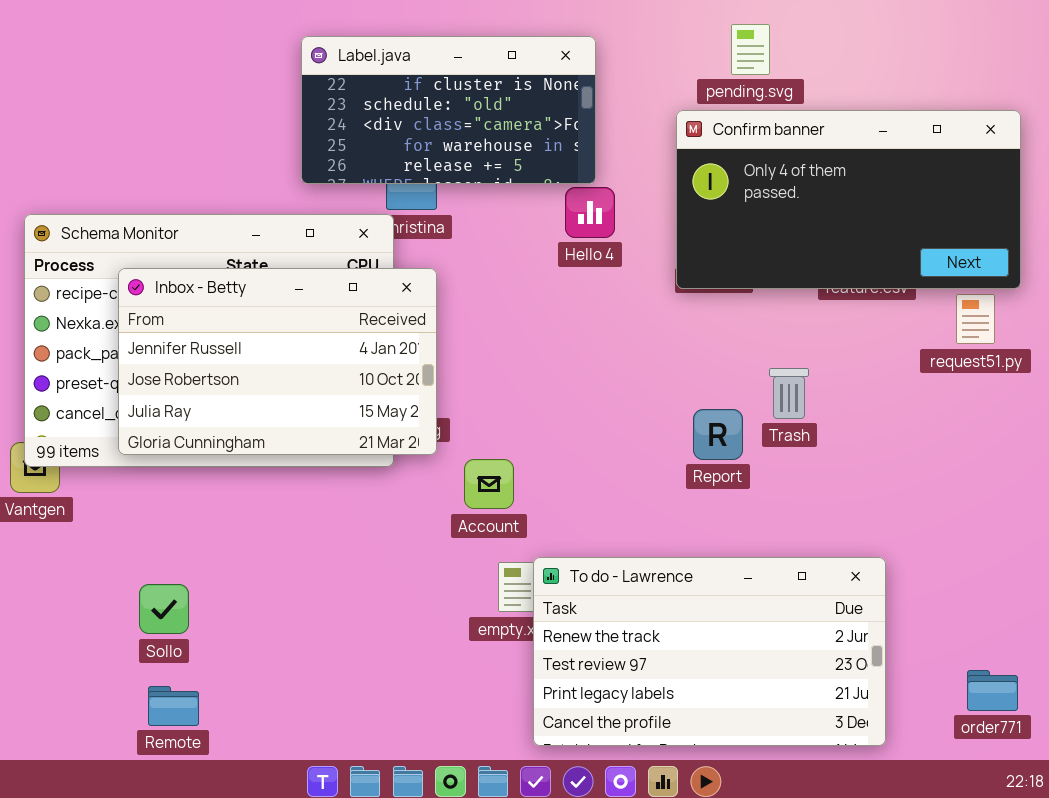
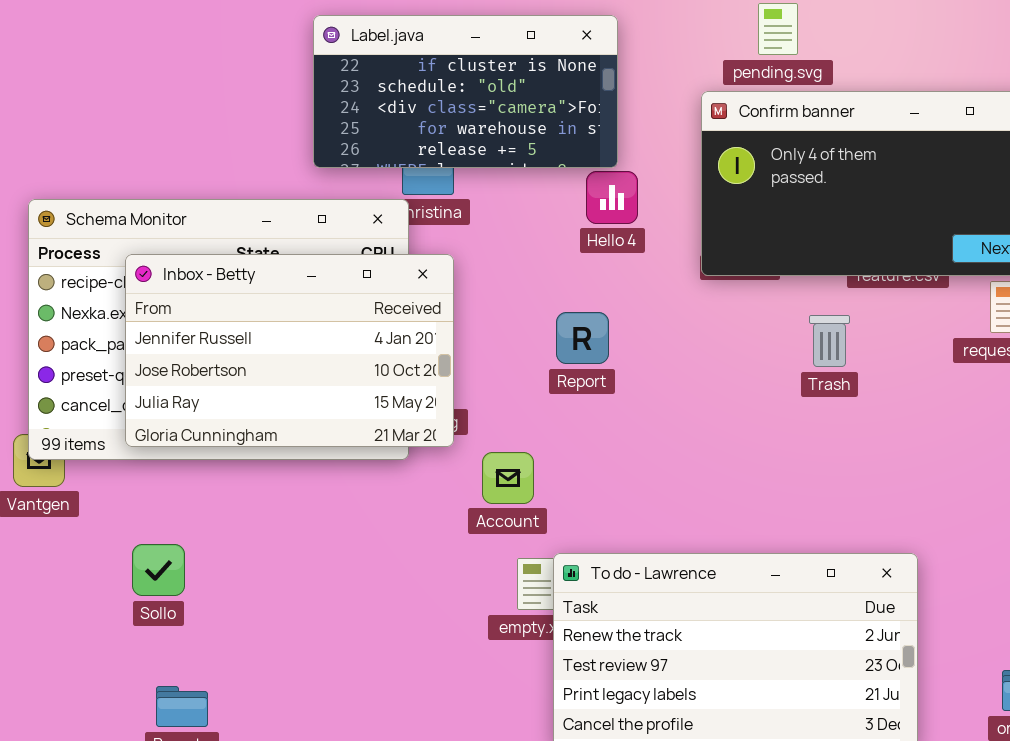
Trash: [769,368,809,419] -> [809,315,850,367], moved
Report: [693,409,743,460] -> [556,312,609,364], moved
Sollo: [139,584,189,634] -> [132,544,185,596], moved

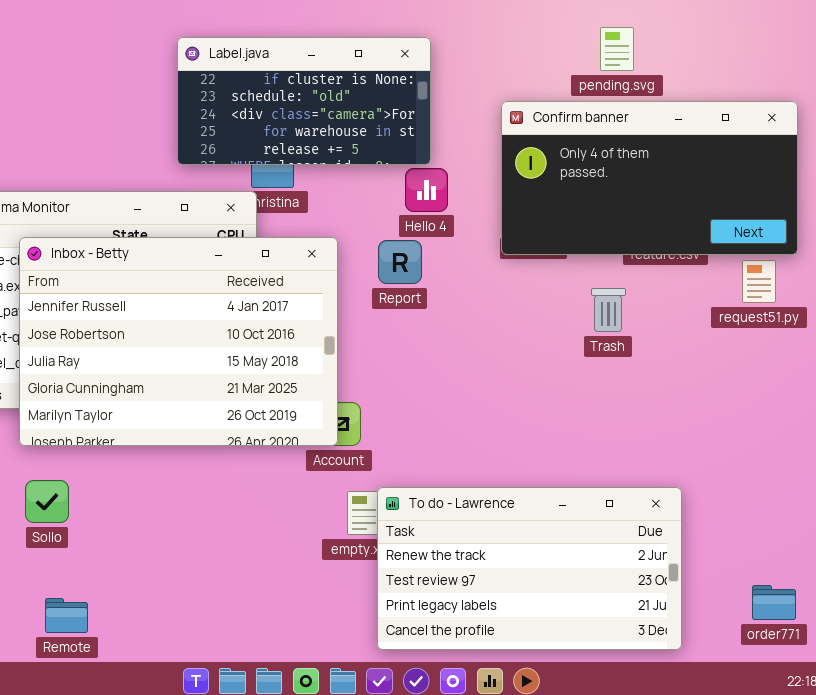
pending.svg: [758,3,798,55] -> [600,27,634,71], moved
Inbox - Betty: [125,254,454,447] -> [19,237,338,446], resized
Report: [556,312,609,364] -> [378,240,422,284], moved

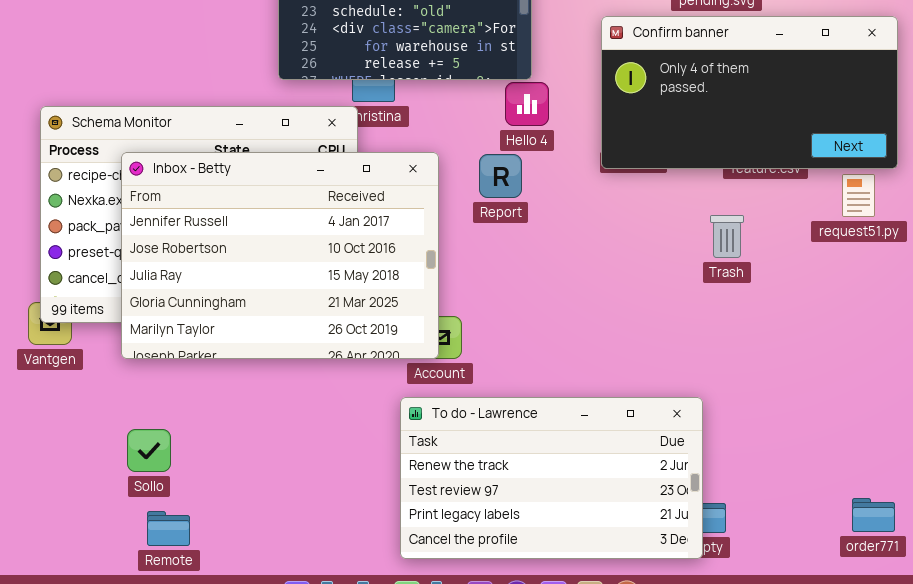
Trash: [591,288,626,332] -> [710,215,744,258], moved
Sollo: [25,480,69,523] -> [127,429,171,472], moved
To do - Lawrence: [377,487,682,650] -> [400,397,703,559], moved

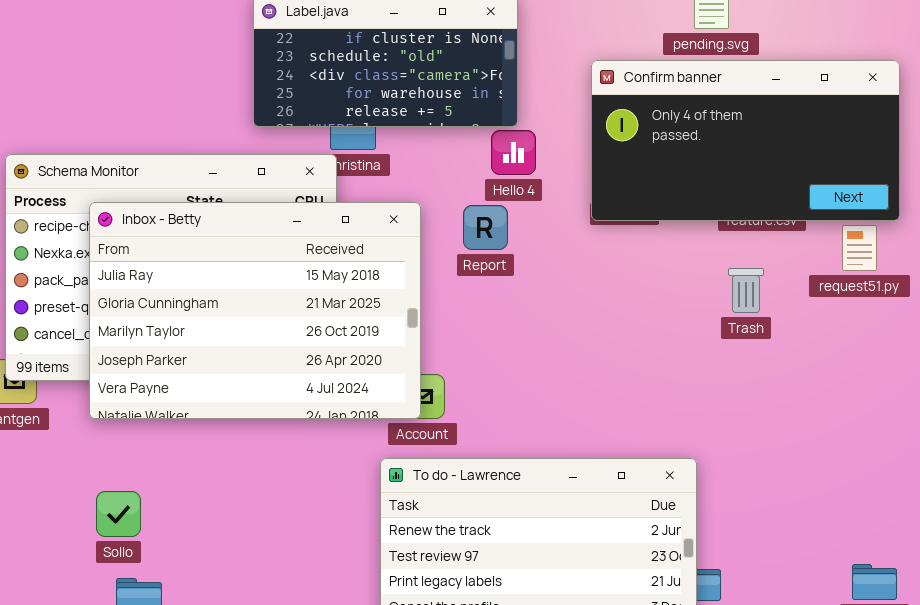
Inbox - Betty: [121,152,439,359] -> [89,202,421,419], scrolled down 2 rows
Trash: [710,215,744,258] -> [728,268,764,313], moved

